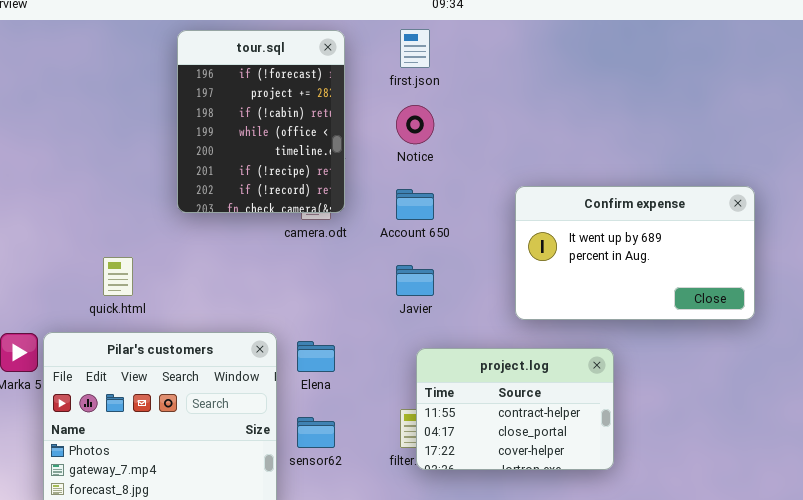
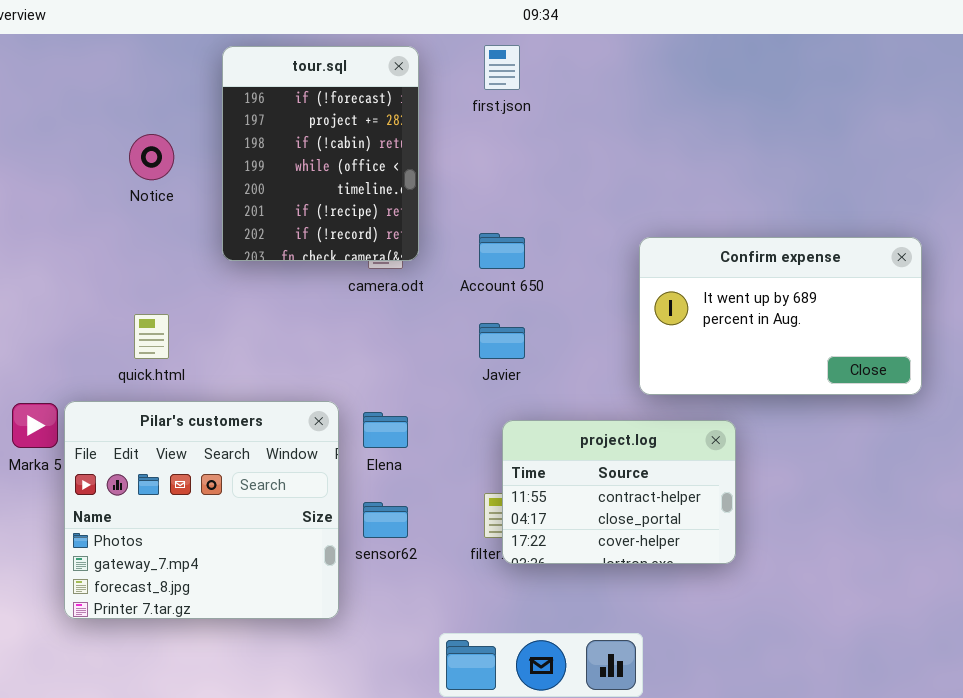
Notice: [396,105,434,144] -> [129,134,174,180], moved
Confirm expense: [515,186,755,320] -> [639,237,922,395], moved

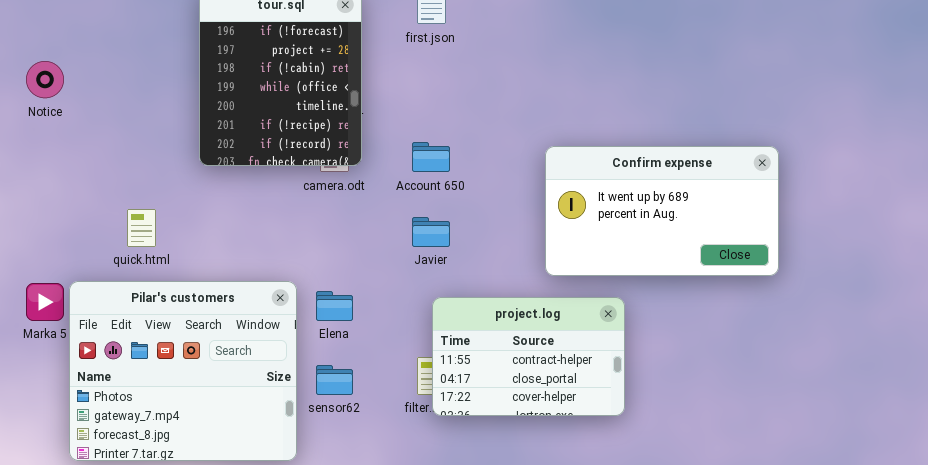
Notice: [129,134,174,180] -> [26,61,64,98], moved

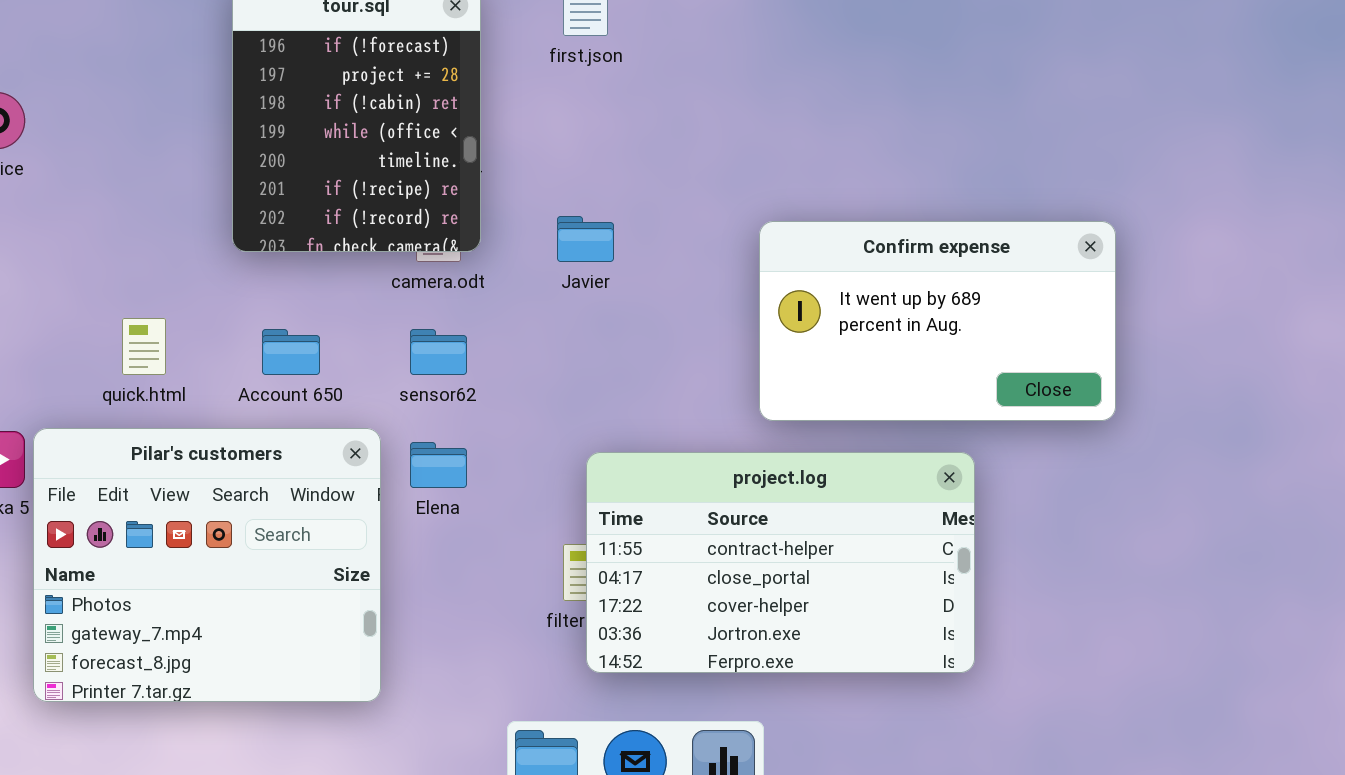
Account 650: [412,142,450,172] -> [262,329,320,375], moved
Javier: [412,217,450,247] -> [557,216,614,262], moved
project.log: [432,297,625,416] -> [586,452,975,673], resized
sensor62: [316,365,353,395] -> [410,329,467,375], moved

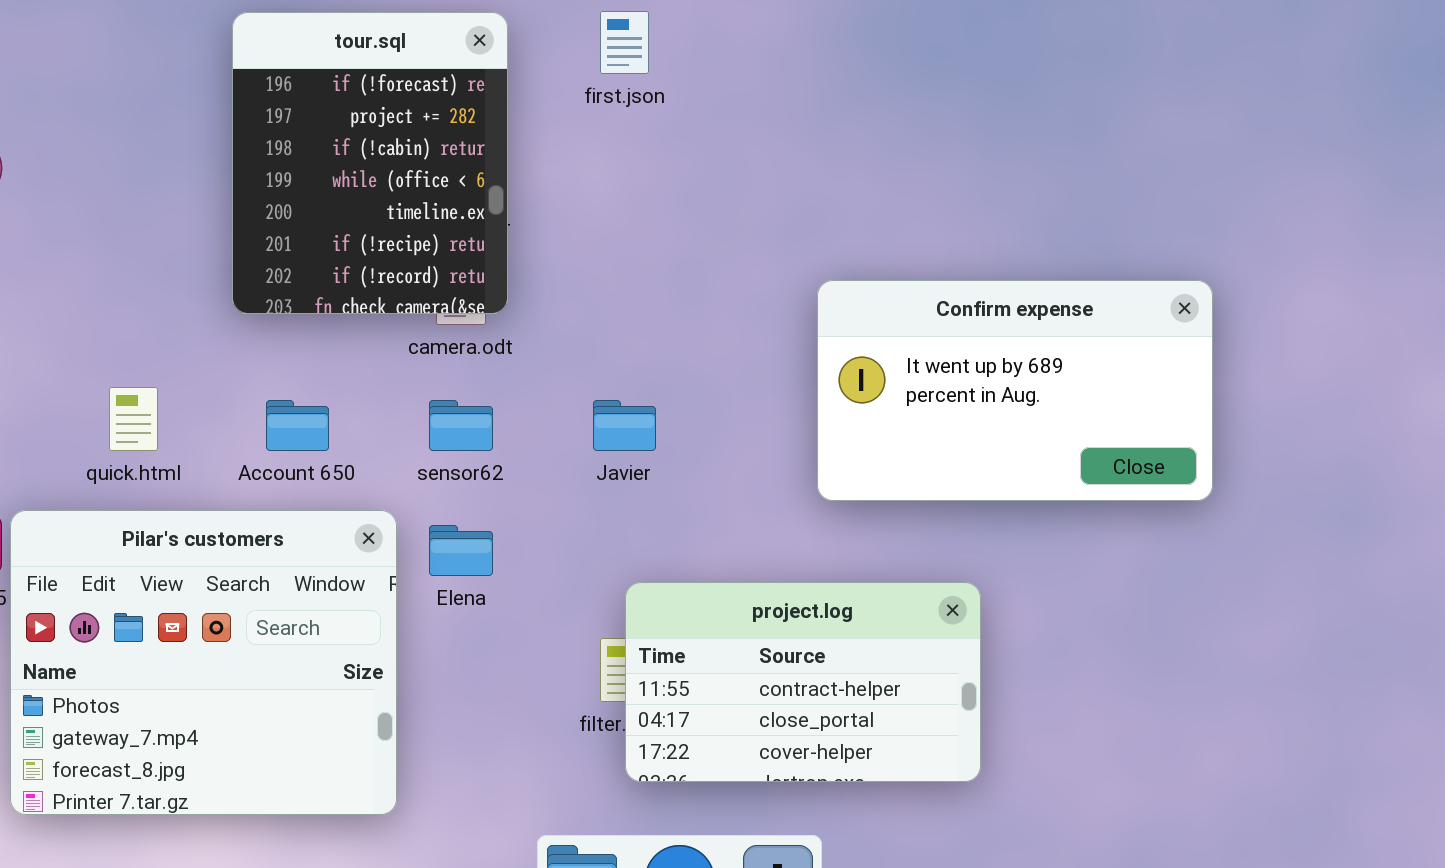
Javier: [557,216,614,262] -> [593,400,656,451], moved
project.log: [586,452,975,673] -> [625,582,981,782], resized

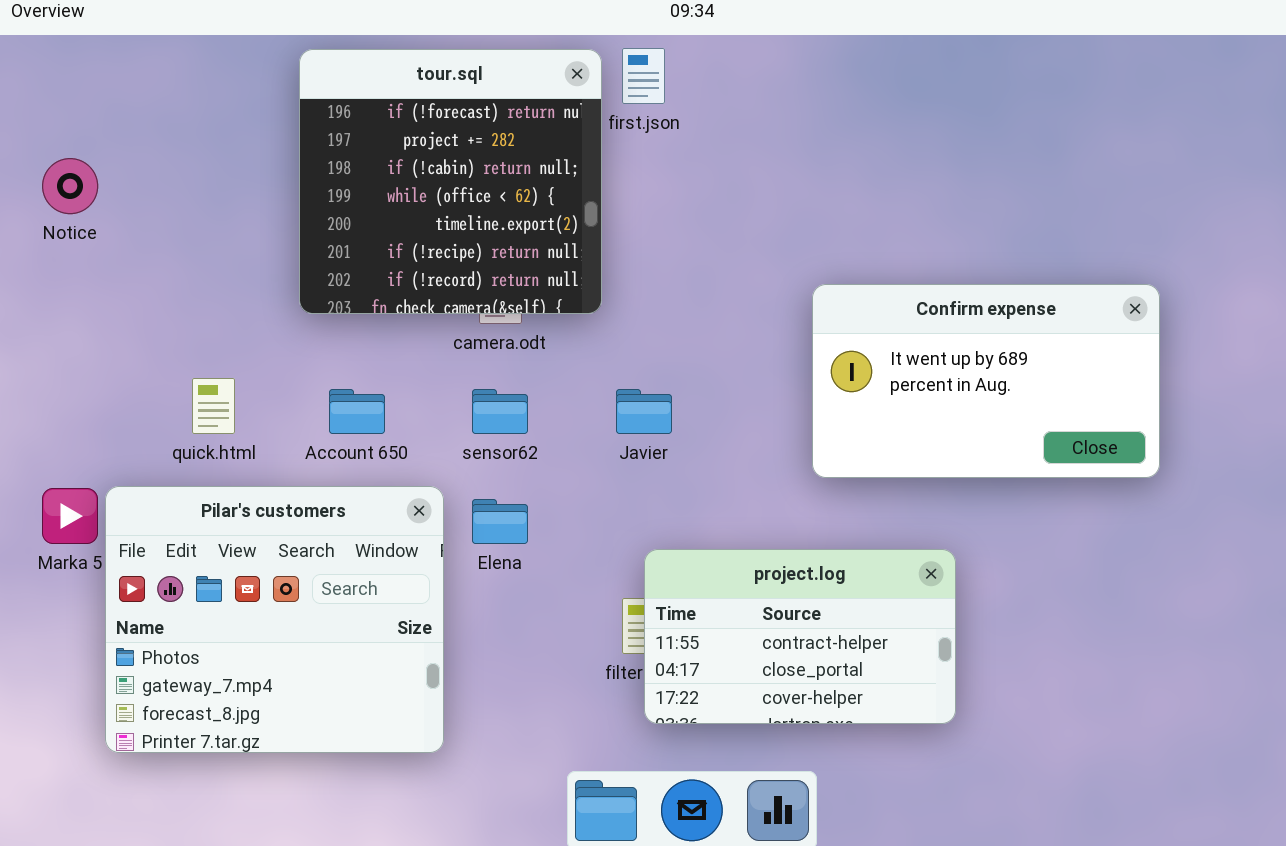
tour.sql: [232,12,508,314] -> [299,49,602,314], resized

